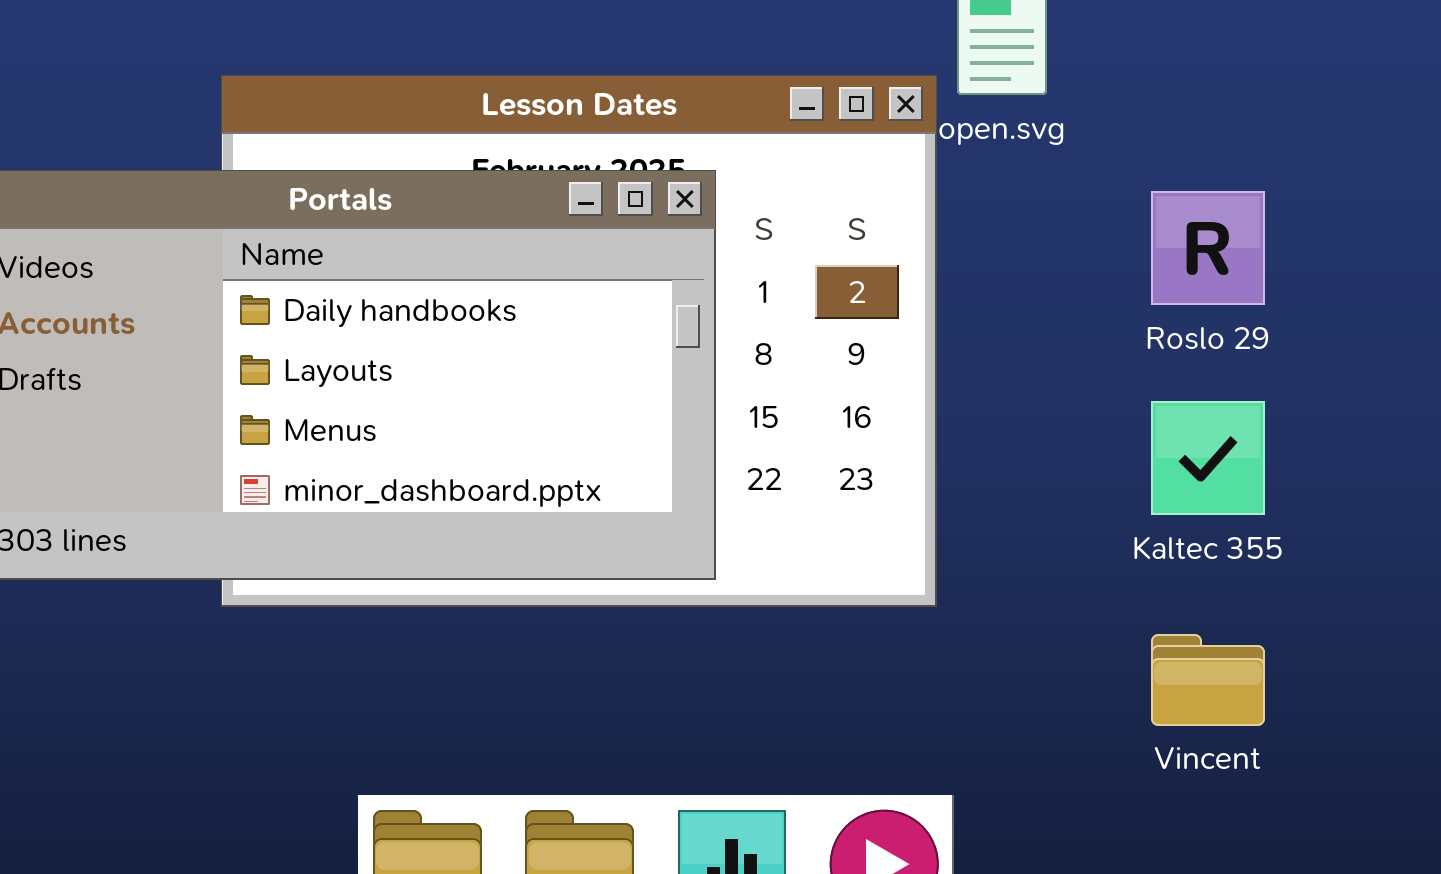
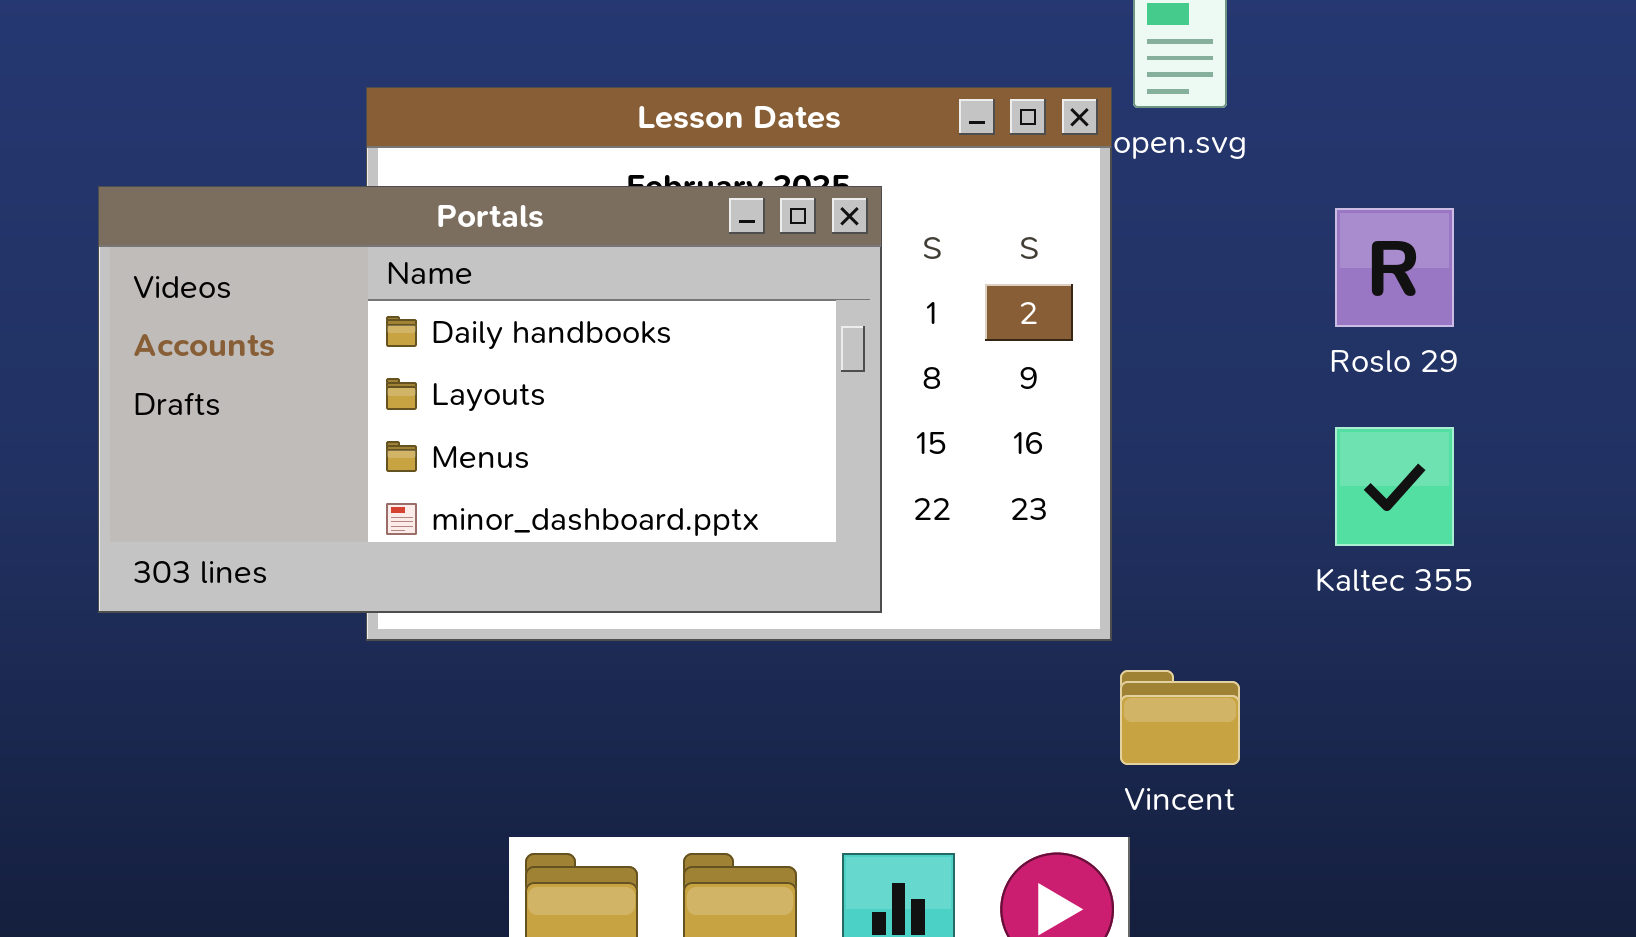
Vincent: [1151,634,1265,726] -> [1120,670,1240,765], moved

